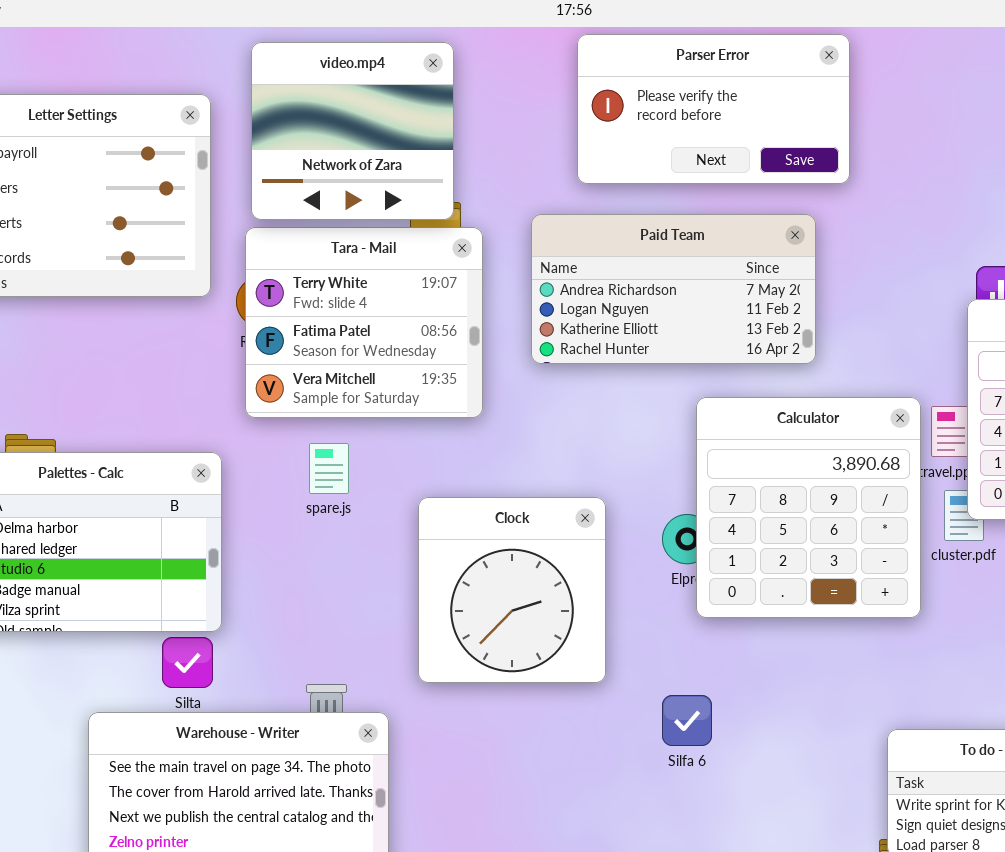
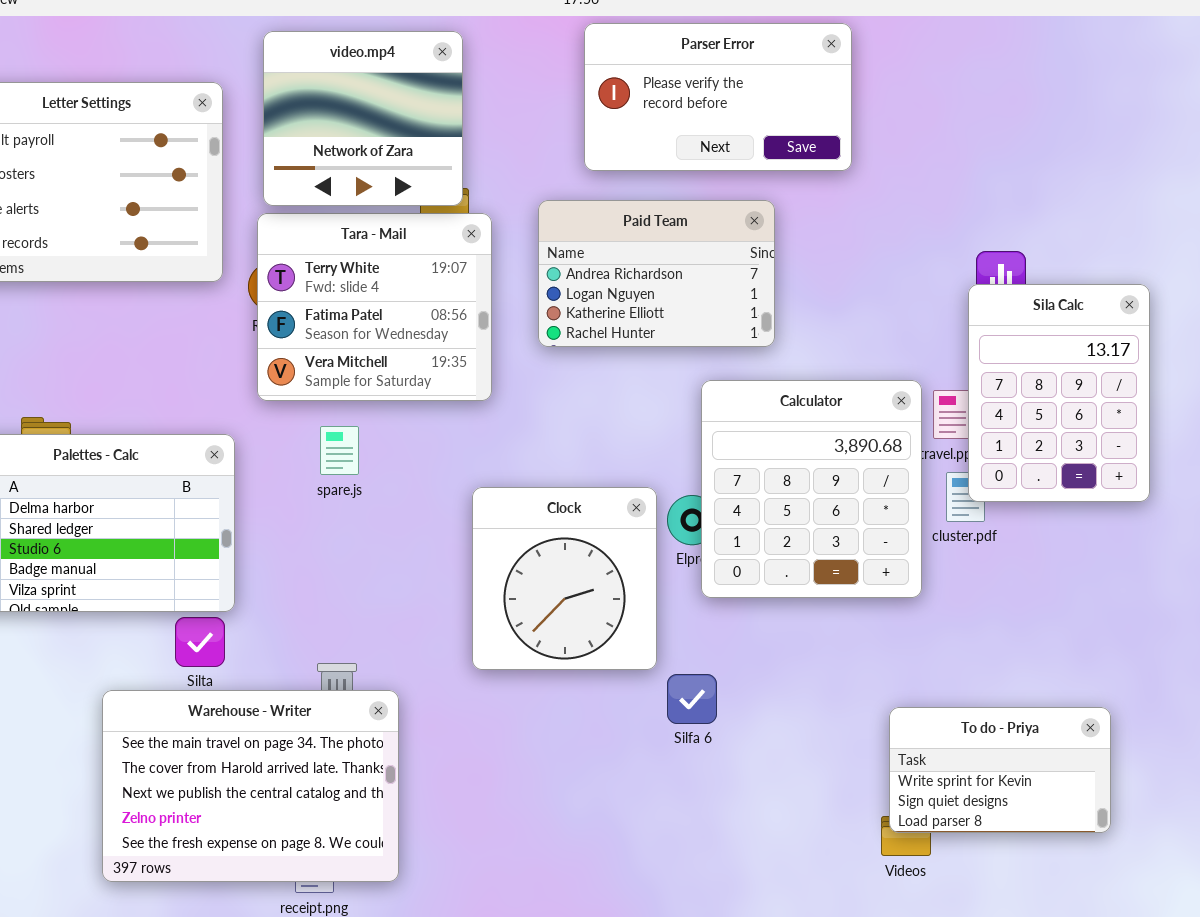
Paid Team: [531,214,816,364] -> [538,200,775,347], resized
Clock: [418,497,606,683] -> [472,487,657,670], moved

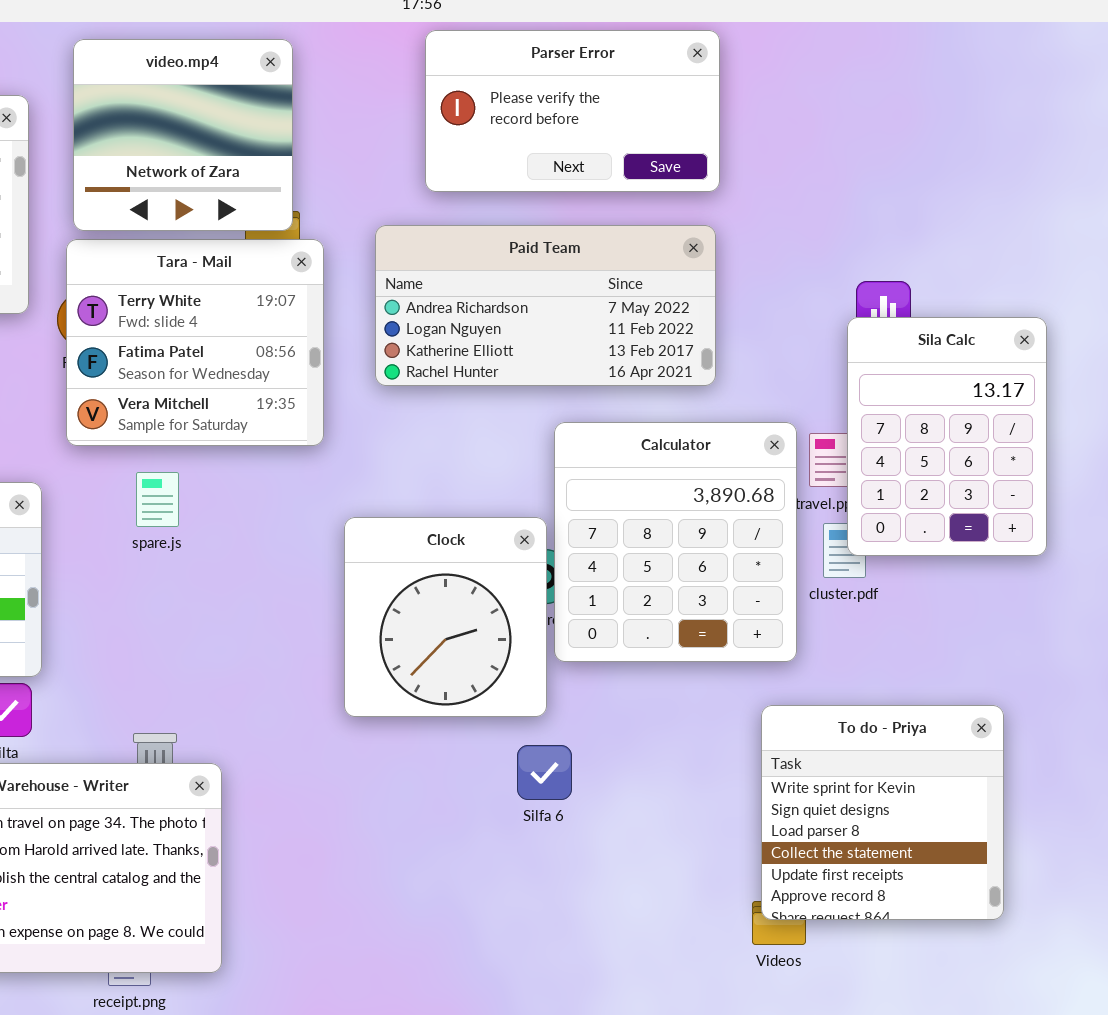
Paid Team: [538,200,775,347] -> [375,225,716,386], resized
Clock: [472,487,657,670] -> [344,517,547,717], moved
To do - Priya: [889,707,1111,833] -> [761,705,1004,920], resized

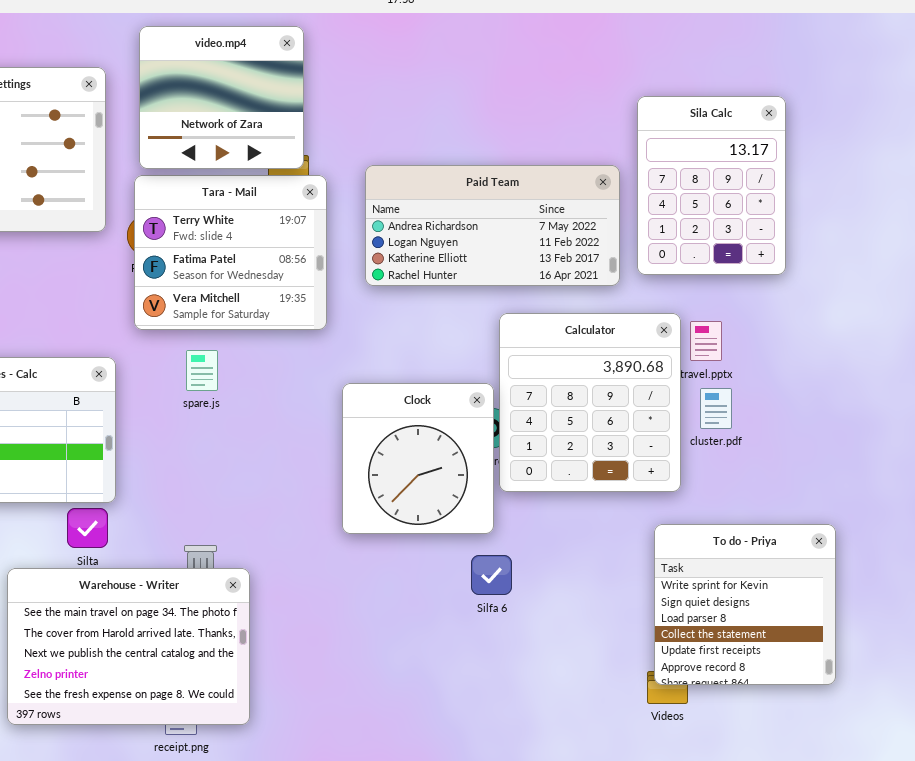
Parser Error: [425,30,720,192] -> none, closed
Sila Calc: [847,317,1047,556] -> [637,96,786,275], moved

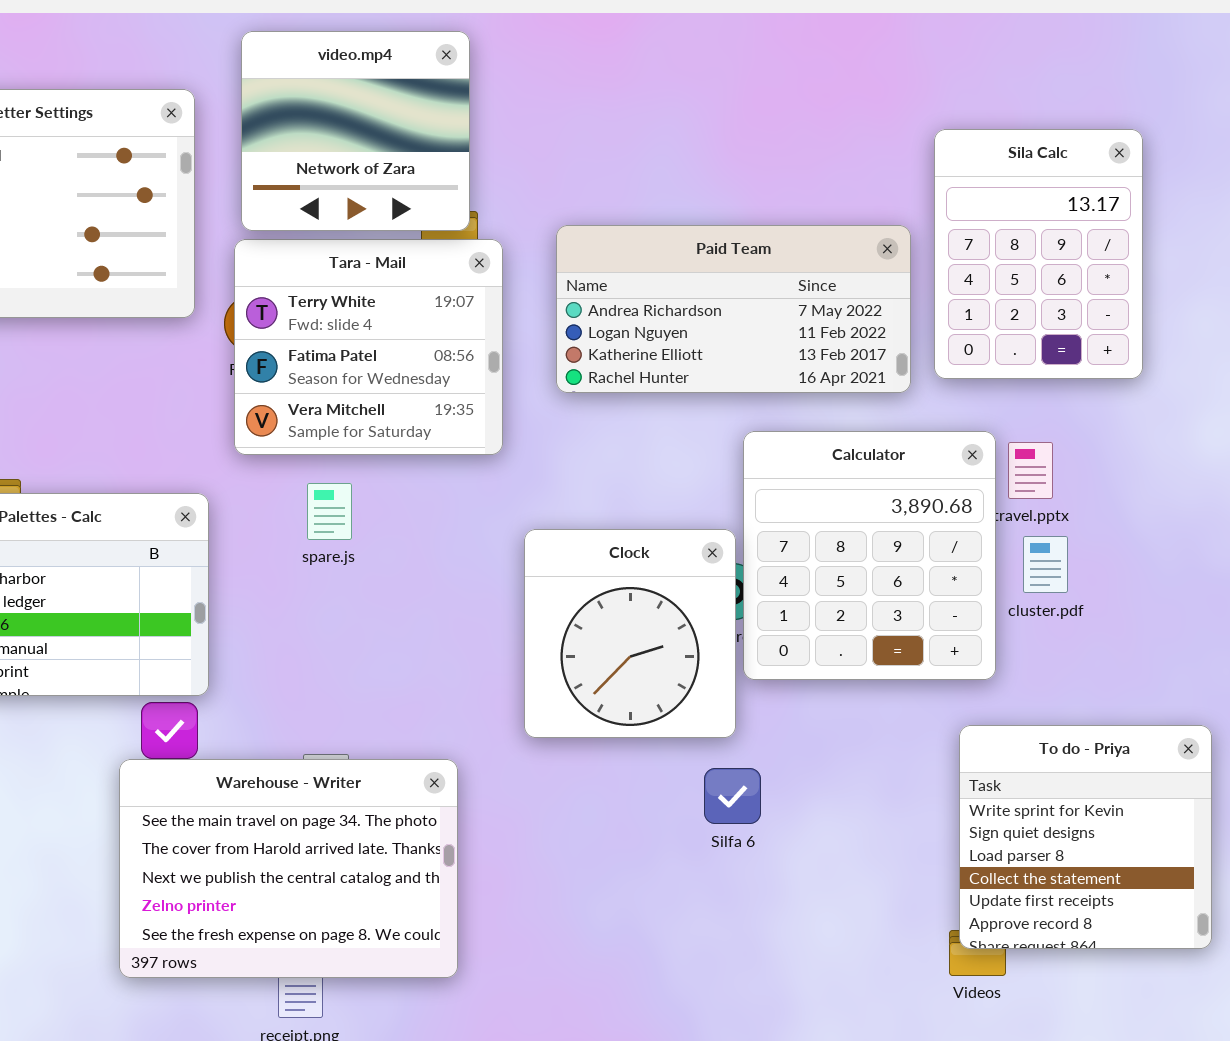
Warehouse - Writer: [7,568,250,725] -> [119,759,458,978], moved

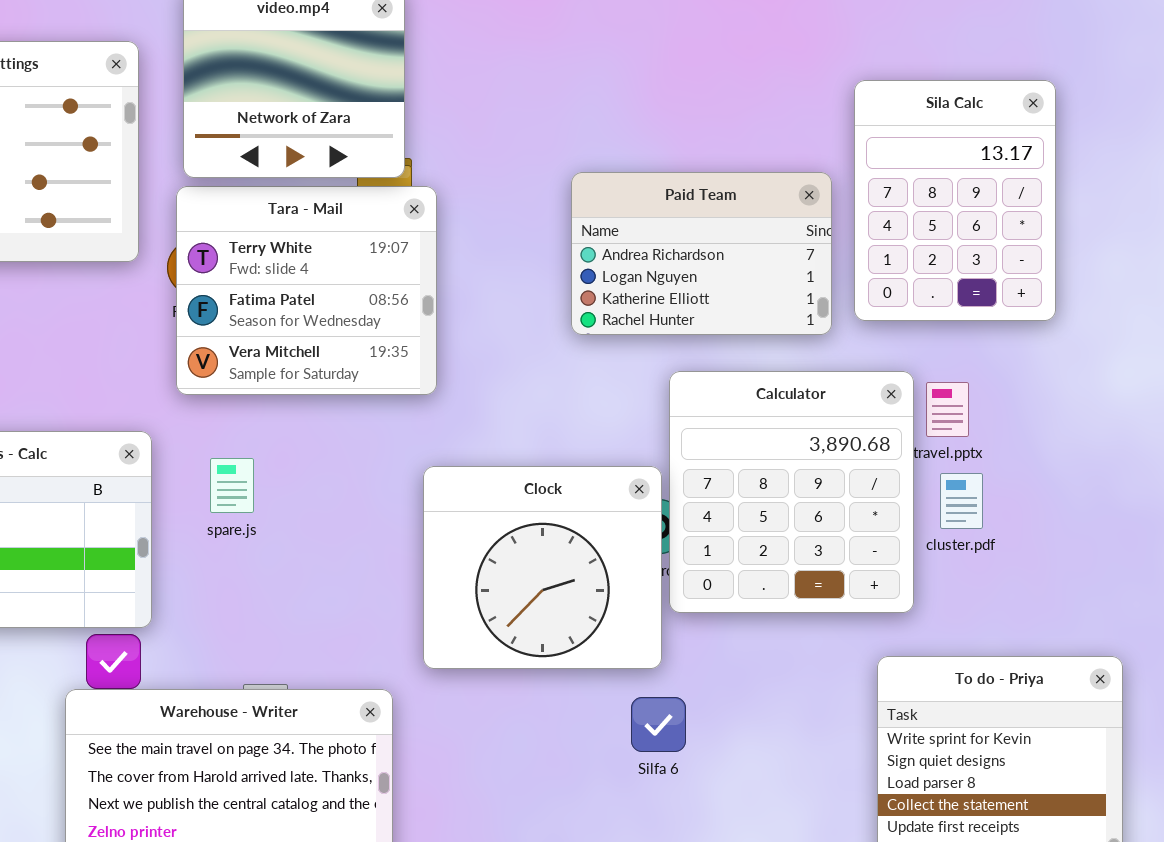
Paid Team: [556,225,911,393] -> [571,172,832,335], resized
spare.js: [307,483,352,540] -> [210,458,254,513], moved
Clock: [524,529,736,738] -> [423,466,662,669], resized

